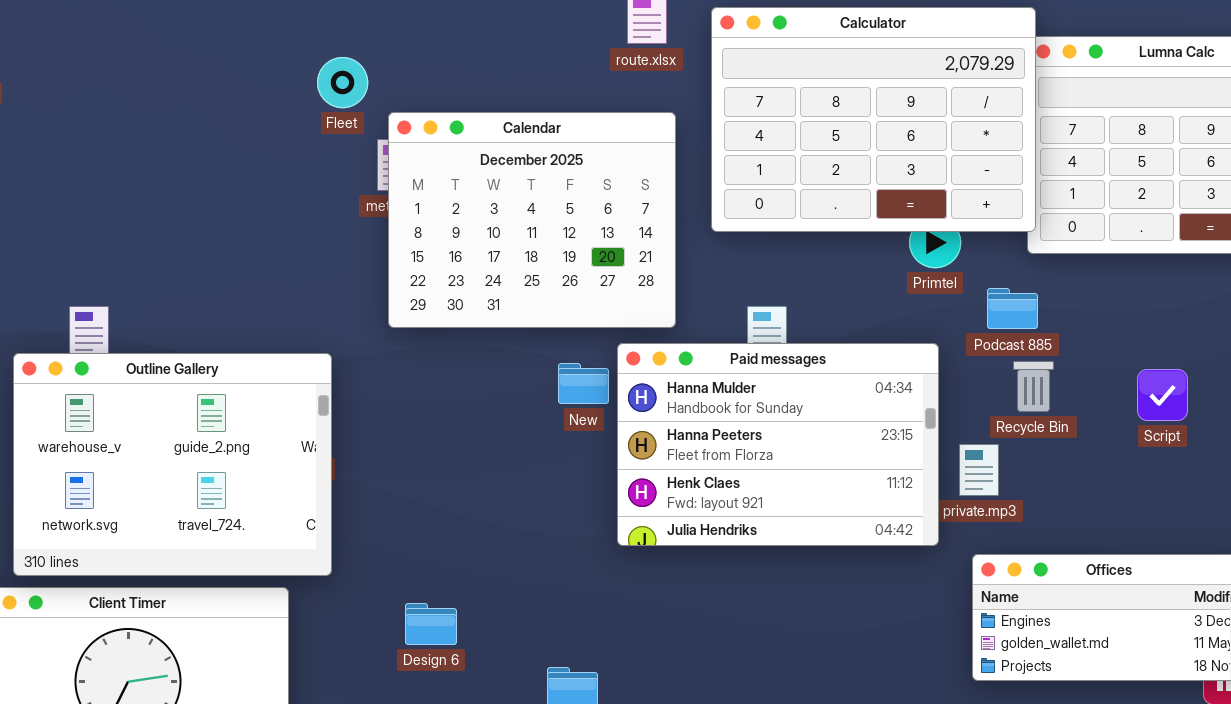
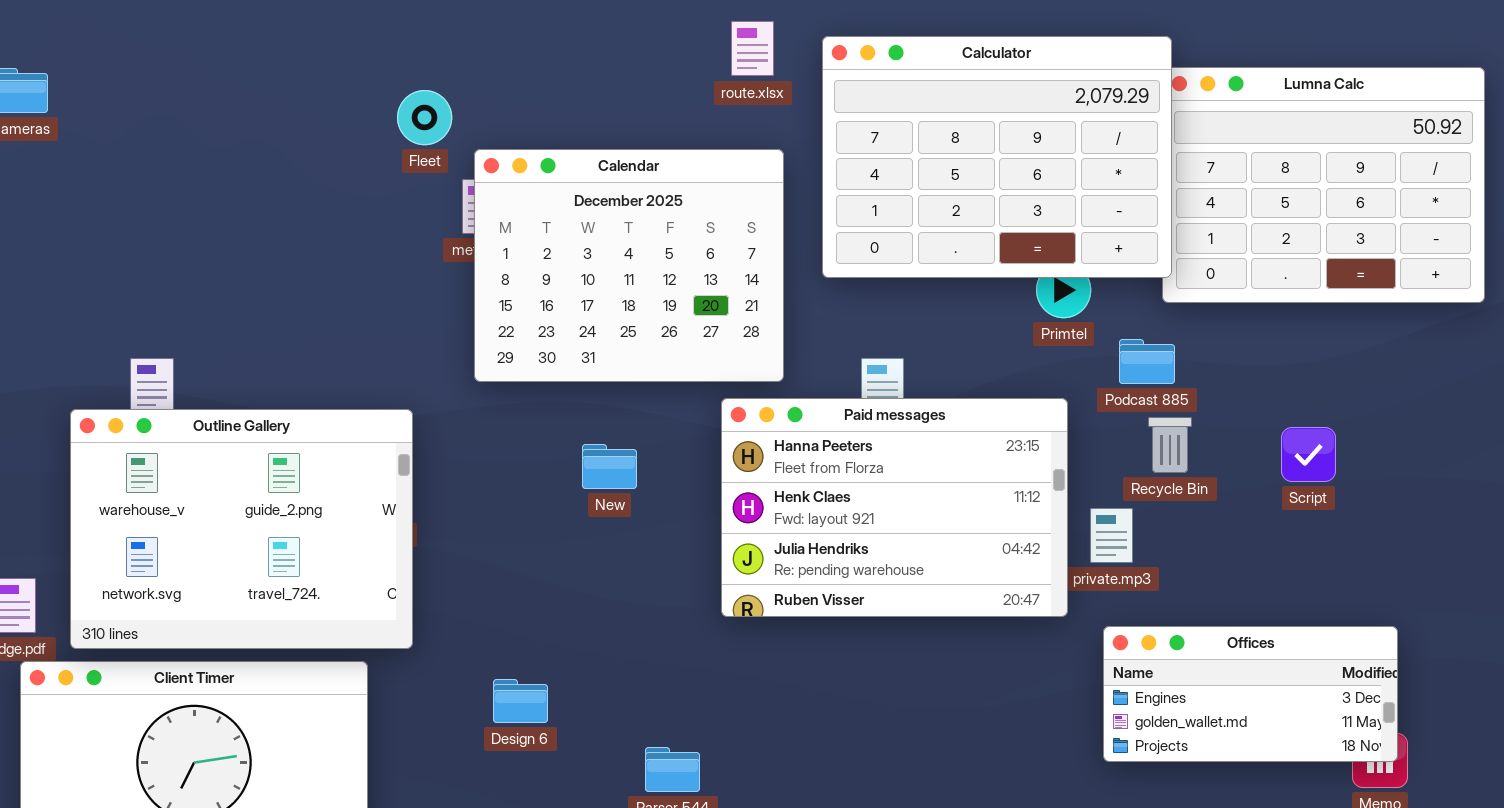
Paid messages: [617,343,939,546] -> [721,398,1068,617], scrolled down 1 row
New: [558,363,609,404] -> [582,444,637,489], moved

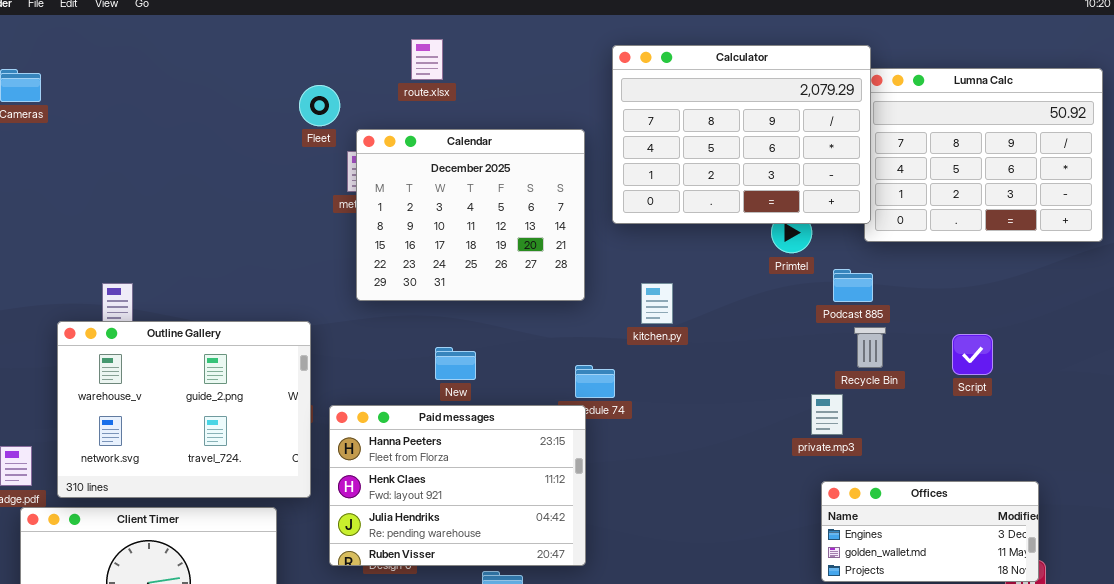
route.xlsx: [731,21,774,76] -> [411,39,443,80], moved
Paid messages: [721,398,1068,617] -> [329,405,586,566], moved

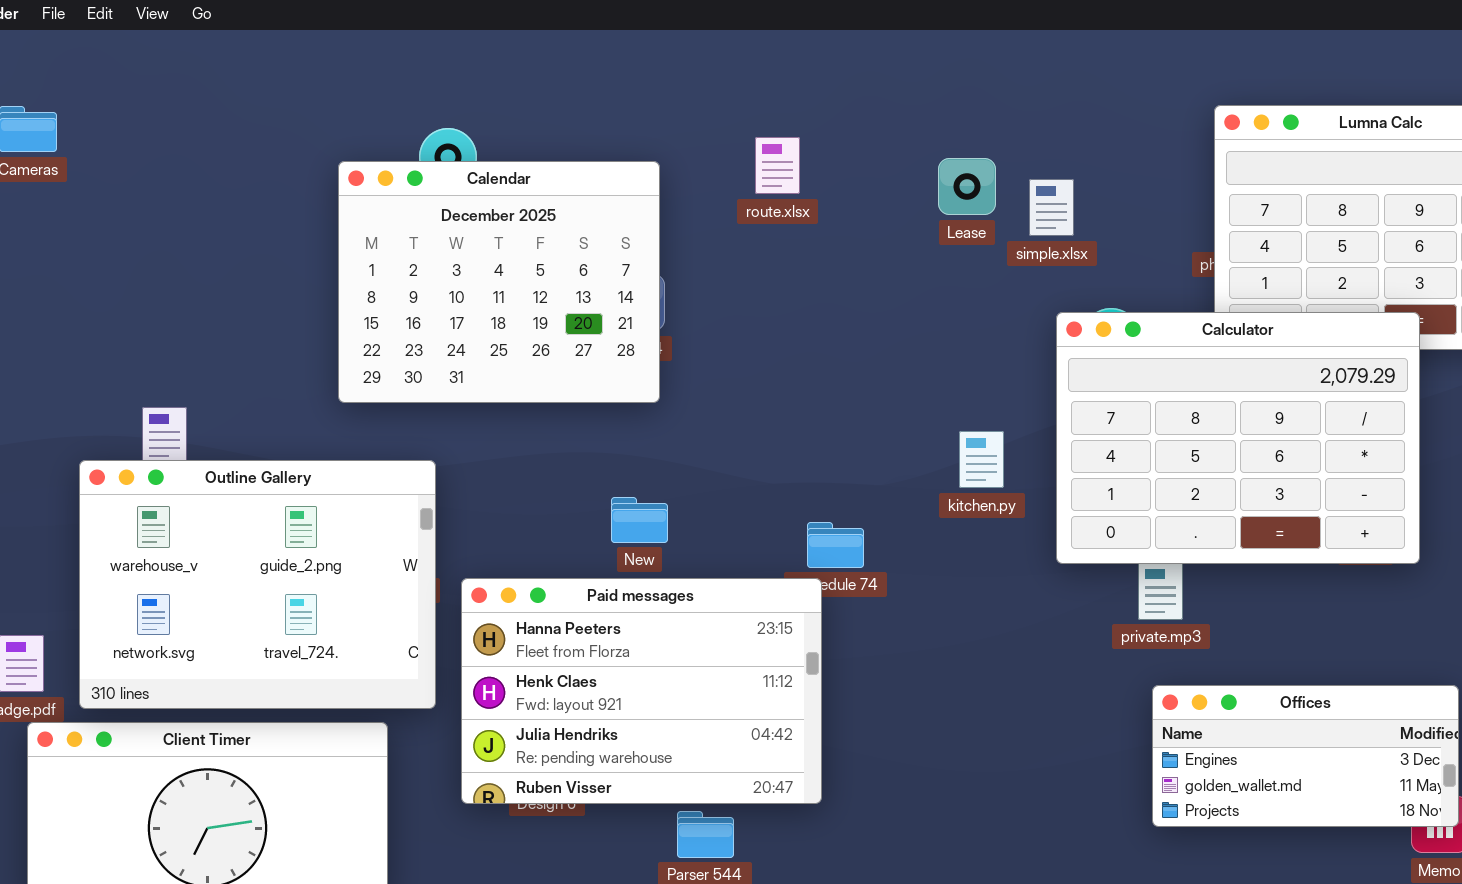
route.xlsx: [411,39,443,80] -> [755,137,800,194], moved
Calculator: [612,45,871,224] -> [1056,312,1420,564], moved
Calendar: [356,129,585,301] -> [338,161,660,403], moved
kitchen.py: [641,283,673,324] -> [959,431,1004,488], moved

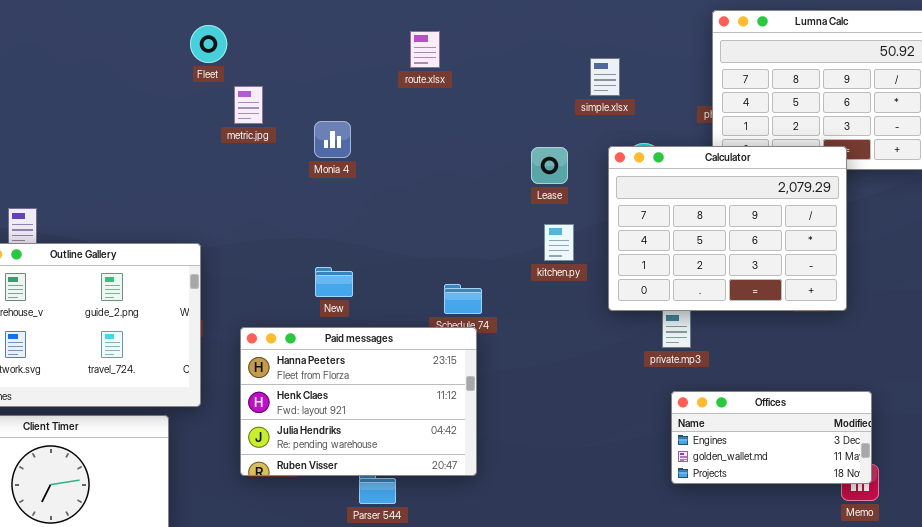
Lease: [938,158,996,215] -> [531,147,568,184], moved
Calendar: [338,161,660,403] -> none, closed
Paid messages: [461,578,822,804] -> [240,327,477,476], moved

